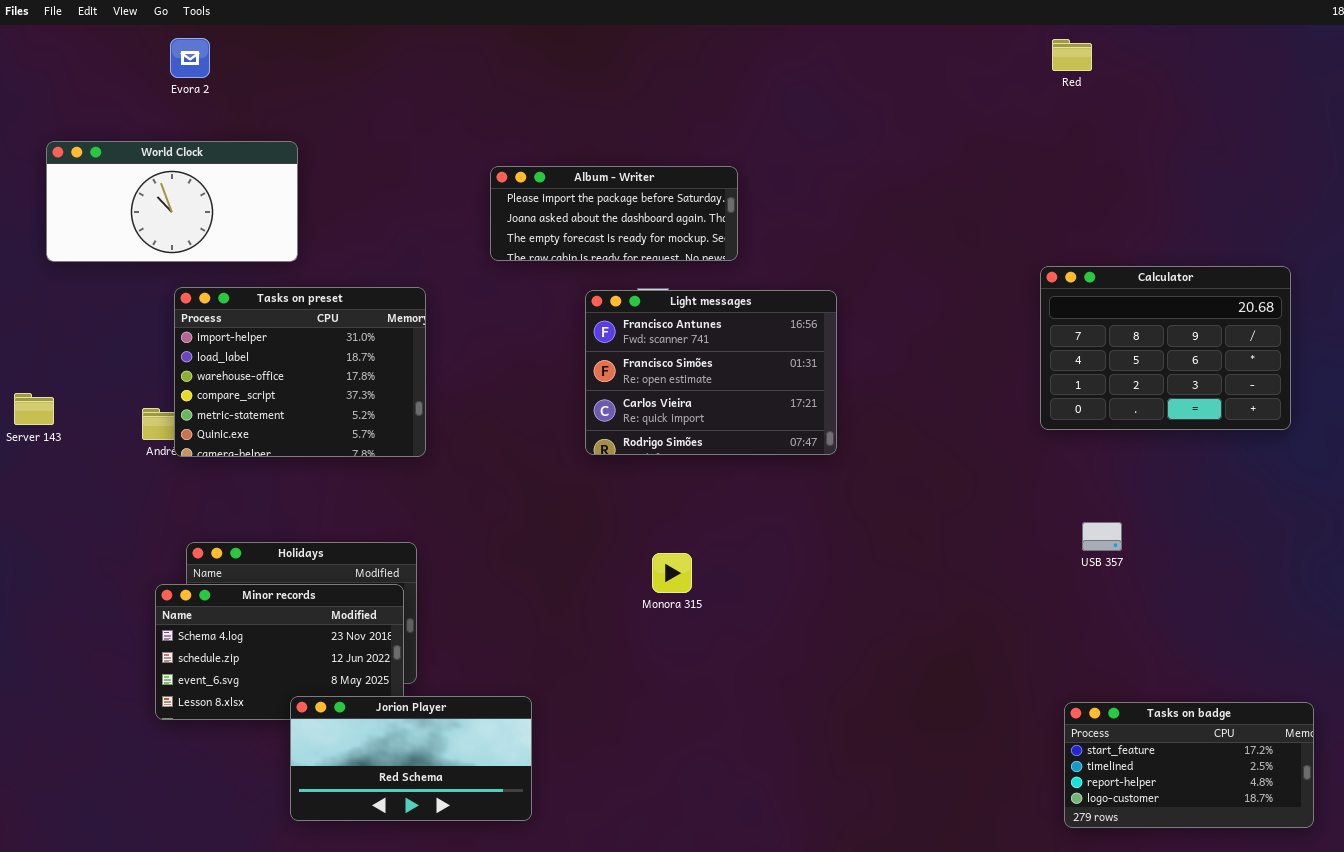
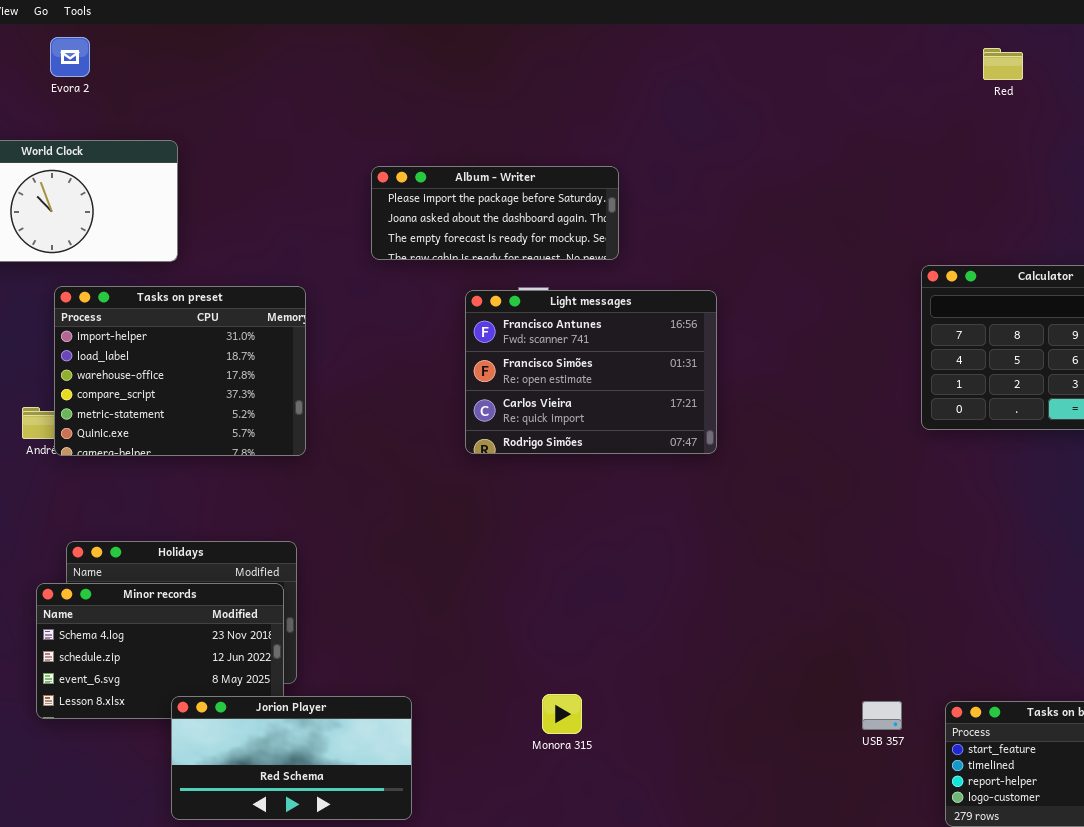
Red: [1052,39,1092,71] -> [983,48,1023,80], moved
USB 357: [1082,522,1122,551] -> [862,701,902,730], moved
Monora 315: [652,553,692,593] -> [542,694,582,734], moved

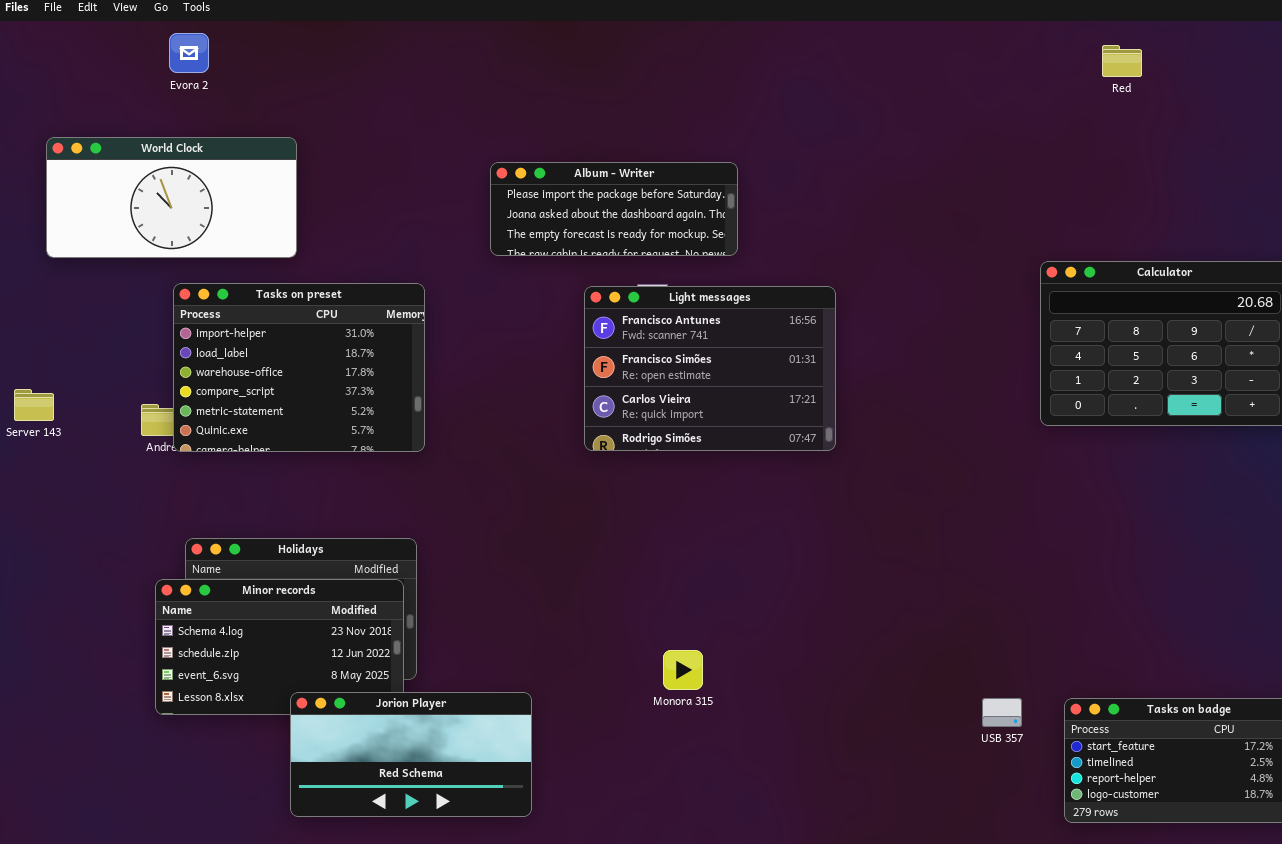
Monora 315: [542,694,582,734] -> [663,650,703,690], moved

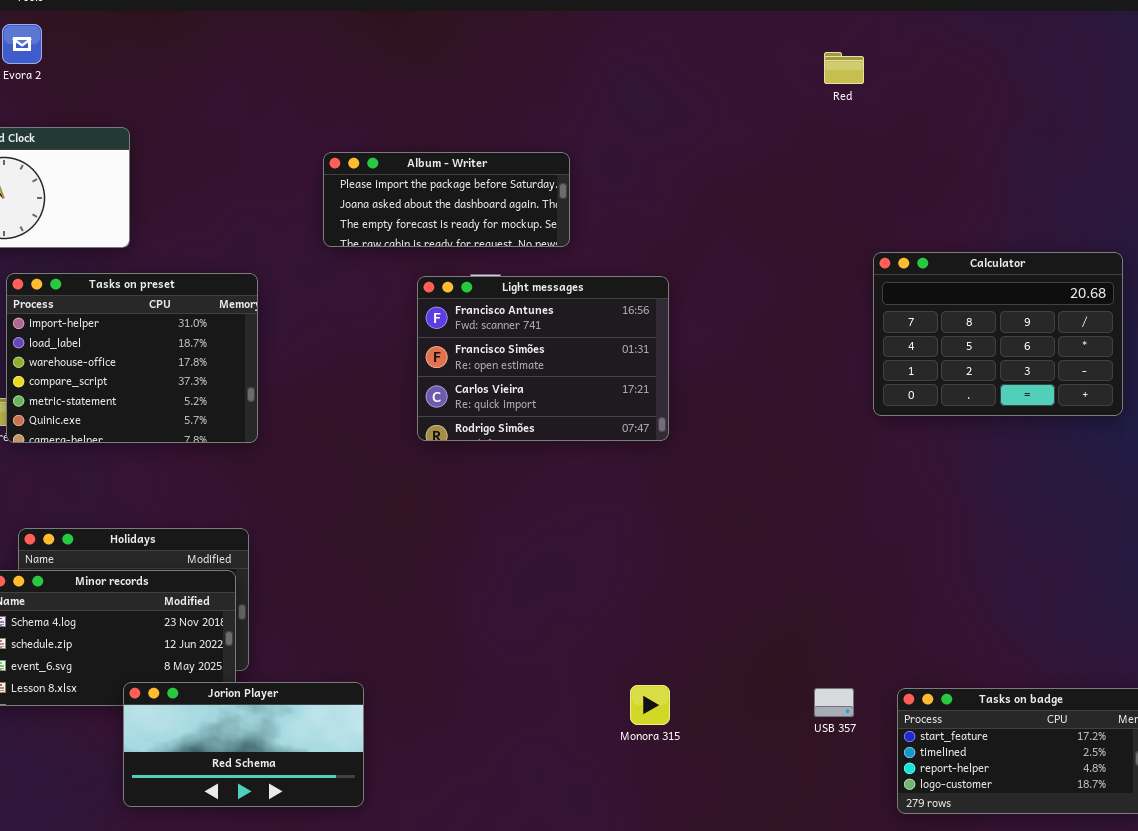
Red: [1102,45,1142,77] -> [824,52,864,84], moved
Monora 315: [663,650,703,690] -> [630,685,670,725], moved

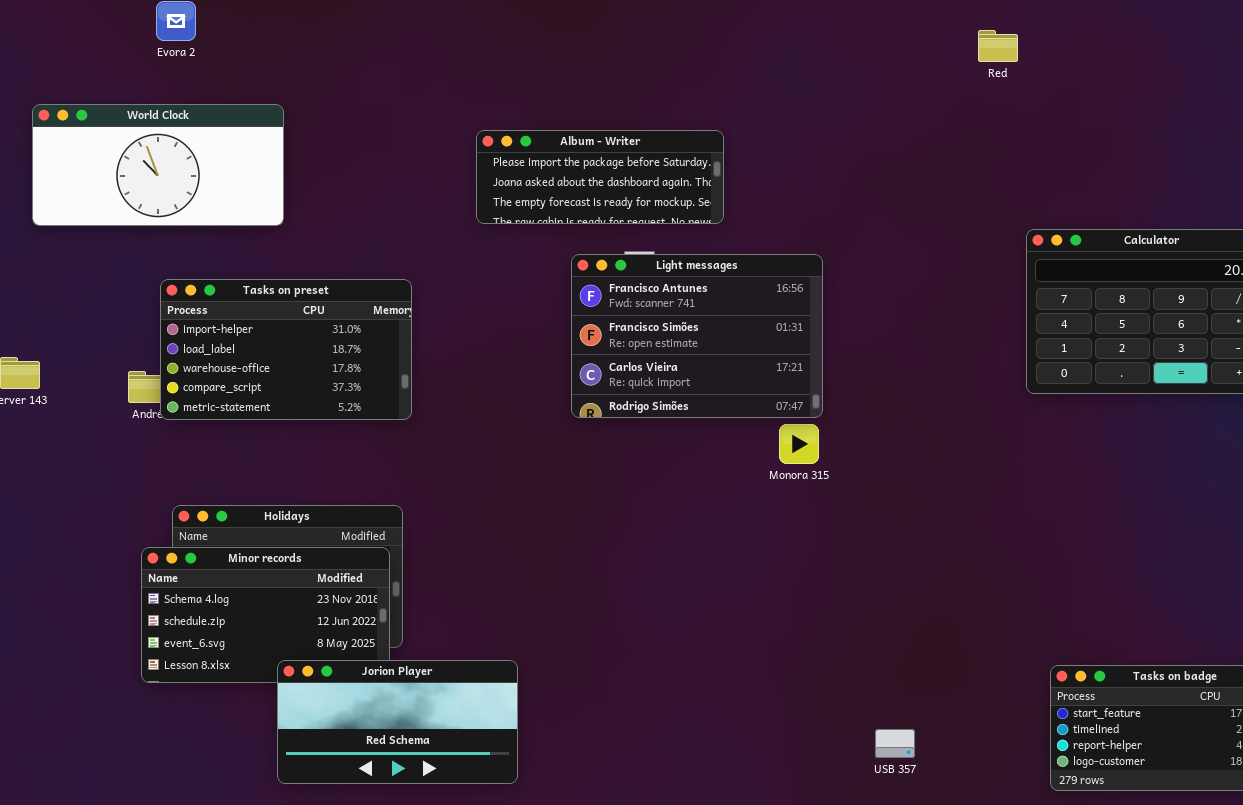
Tasks on preset: [6,273,258,443] -> [160,279,412,420], resized
Monora 315: [630,685,670,725] -> [779,424,819,464], moved
USB 357: [814,688,854,717] -> [875,729,915,758], moved

